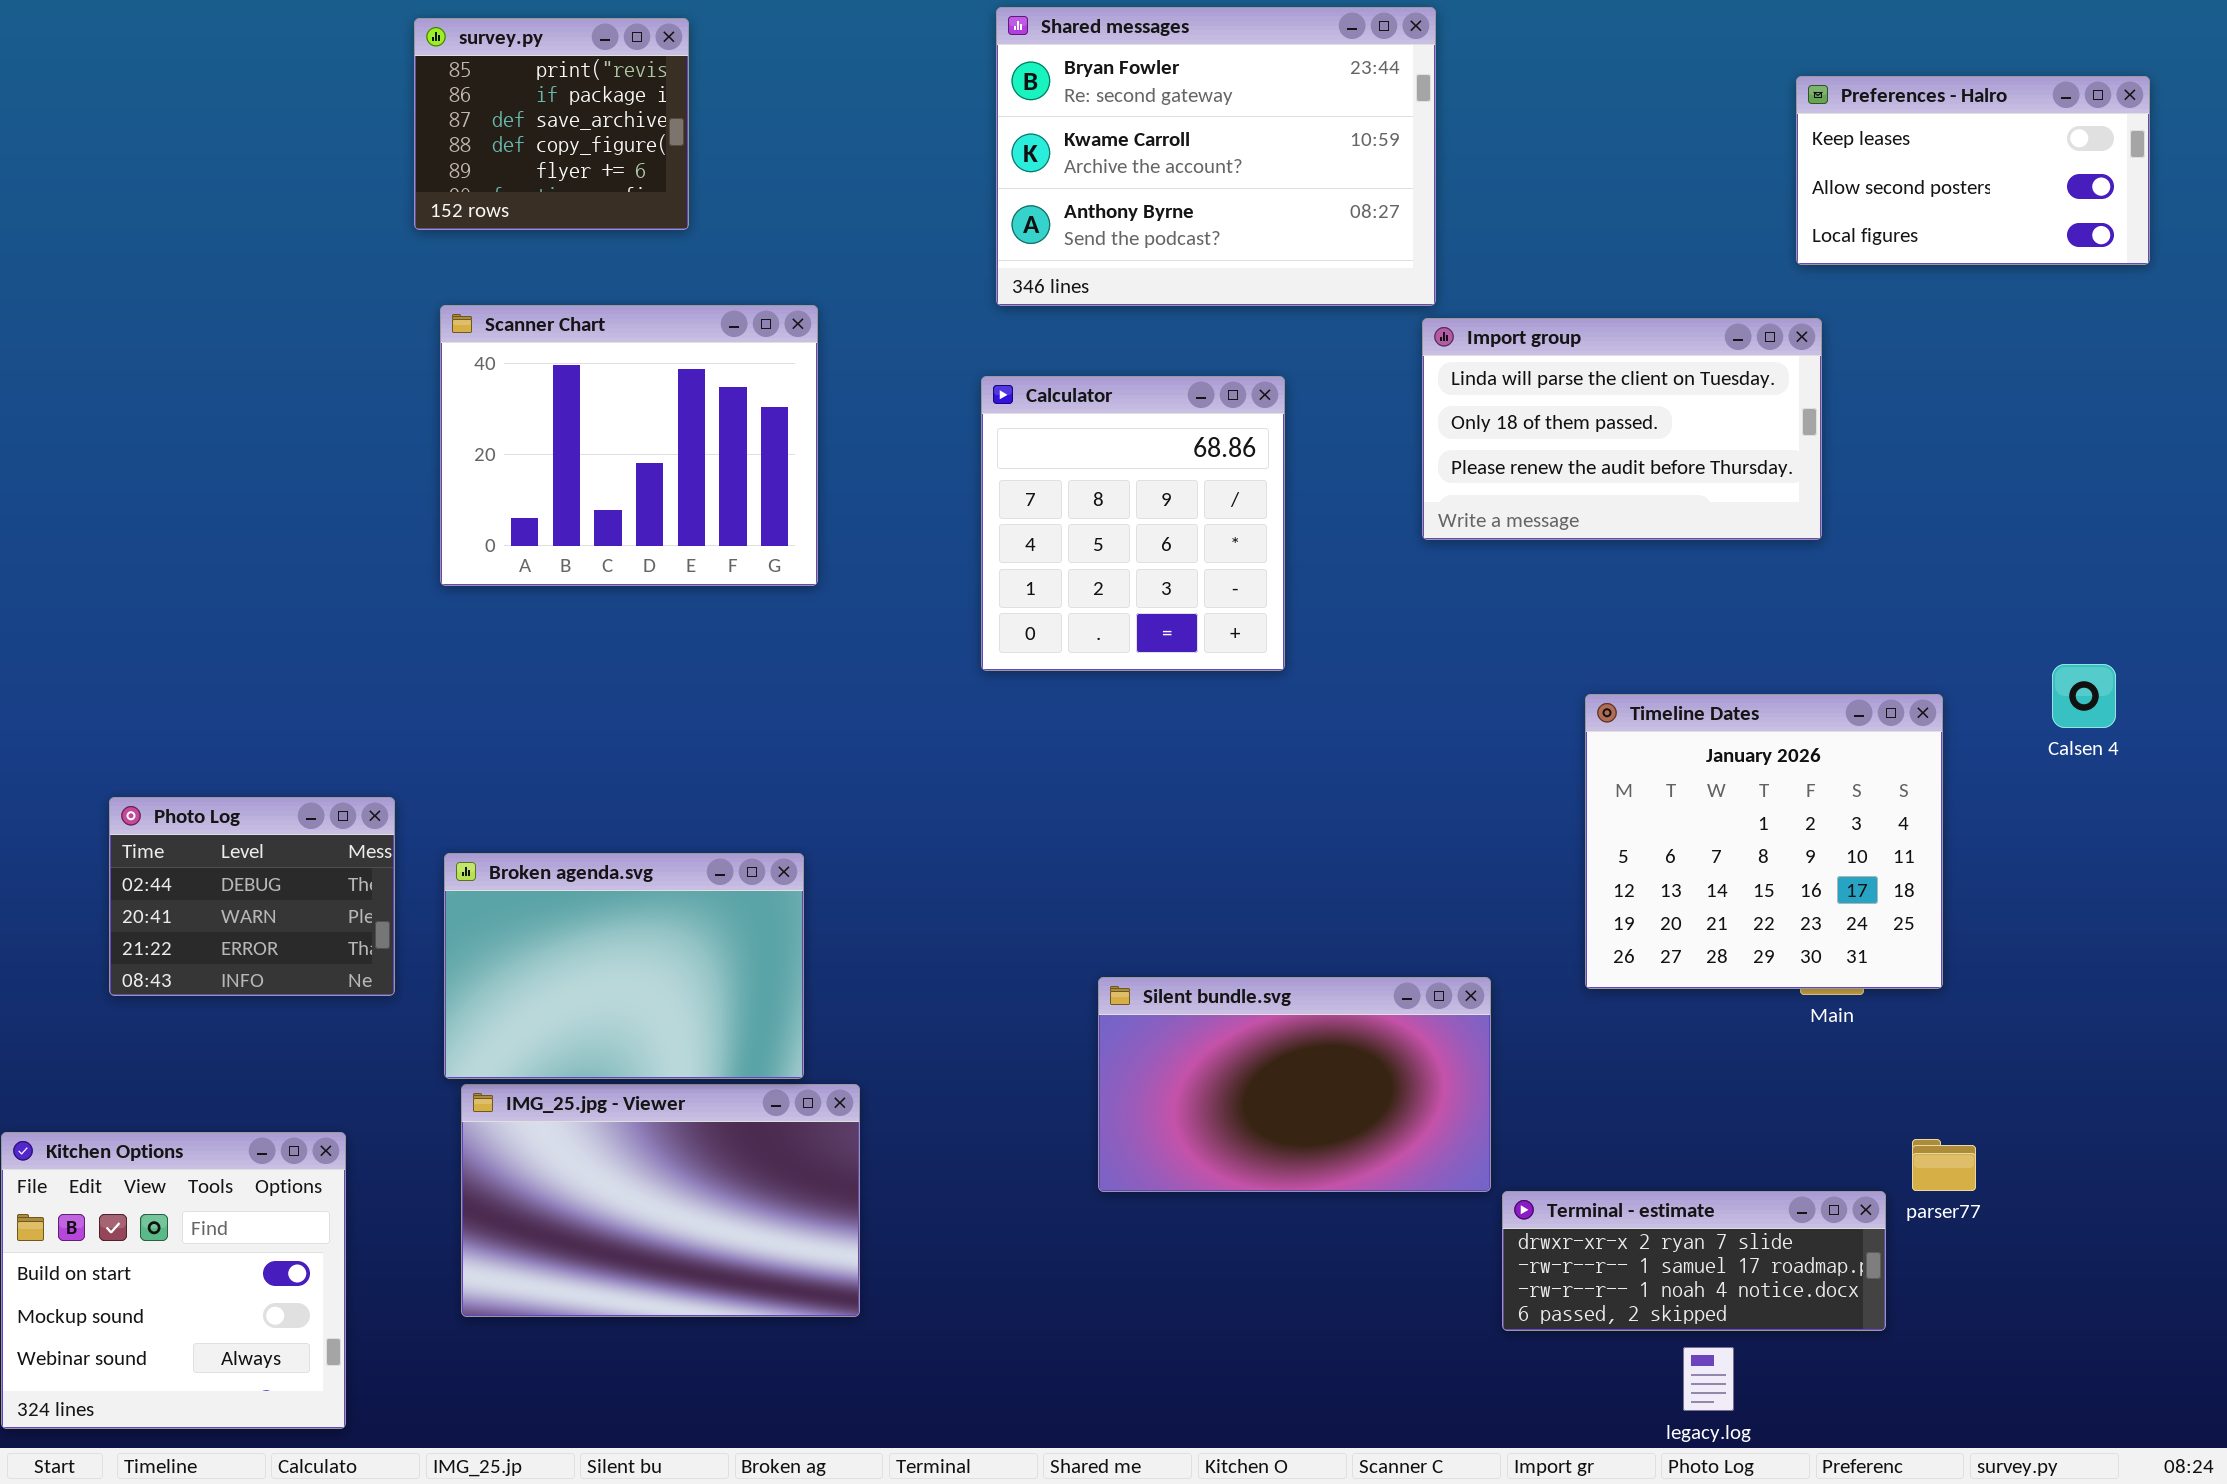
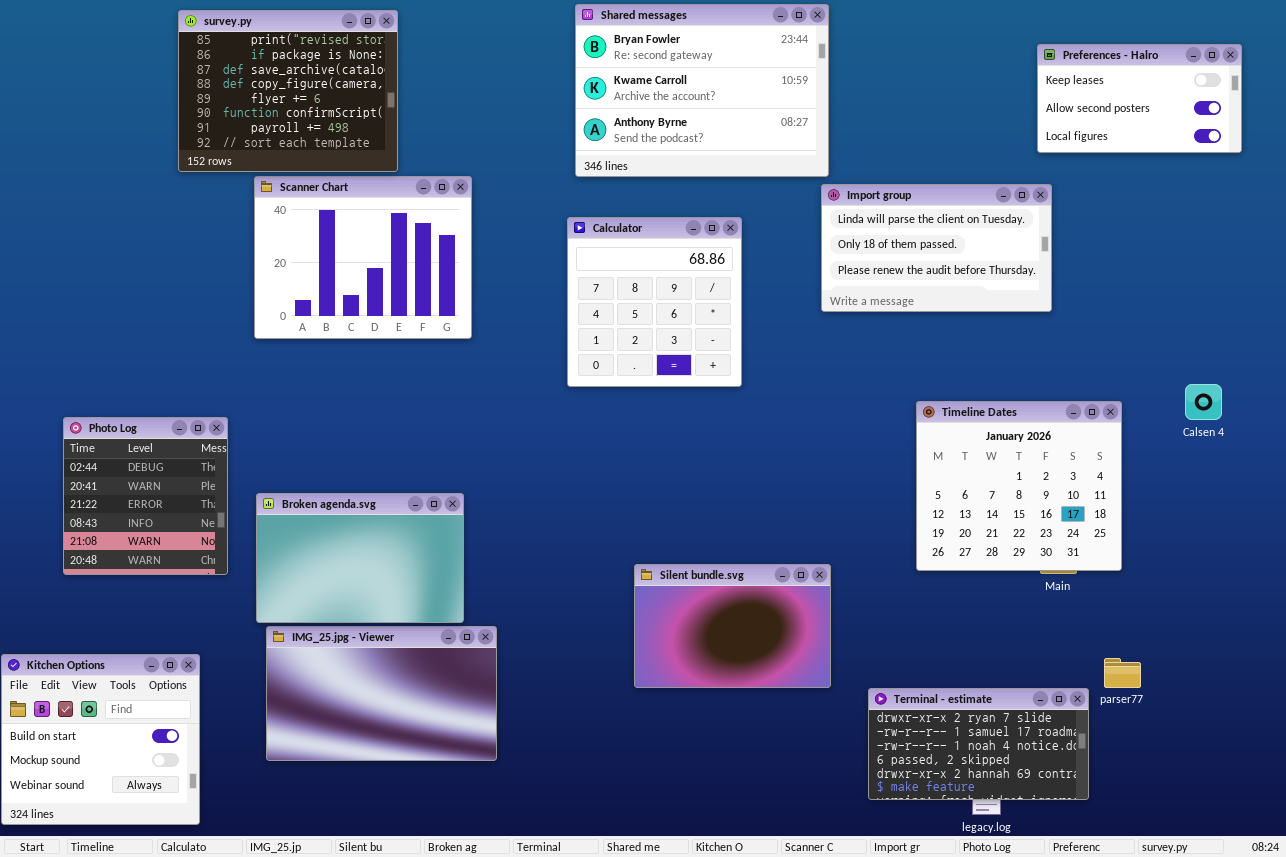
survey.py: [414,18,689,230] -> [178,10,398,172], resized
Photo Log: [109,797,395,996] -> [63,417,228,575], resized
Silent bundle.svg: [1098,977,1491,1192] -> [634,564,831,688], resized
Terminal - estimate: [1502,1191,1886,1331] -> [868,688,1089,800], resized

